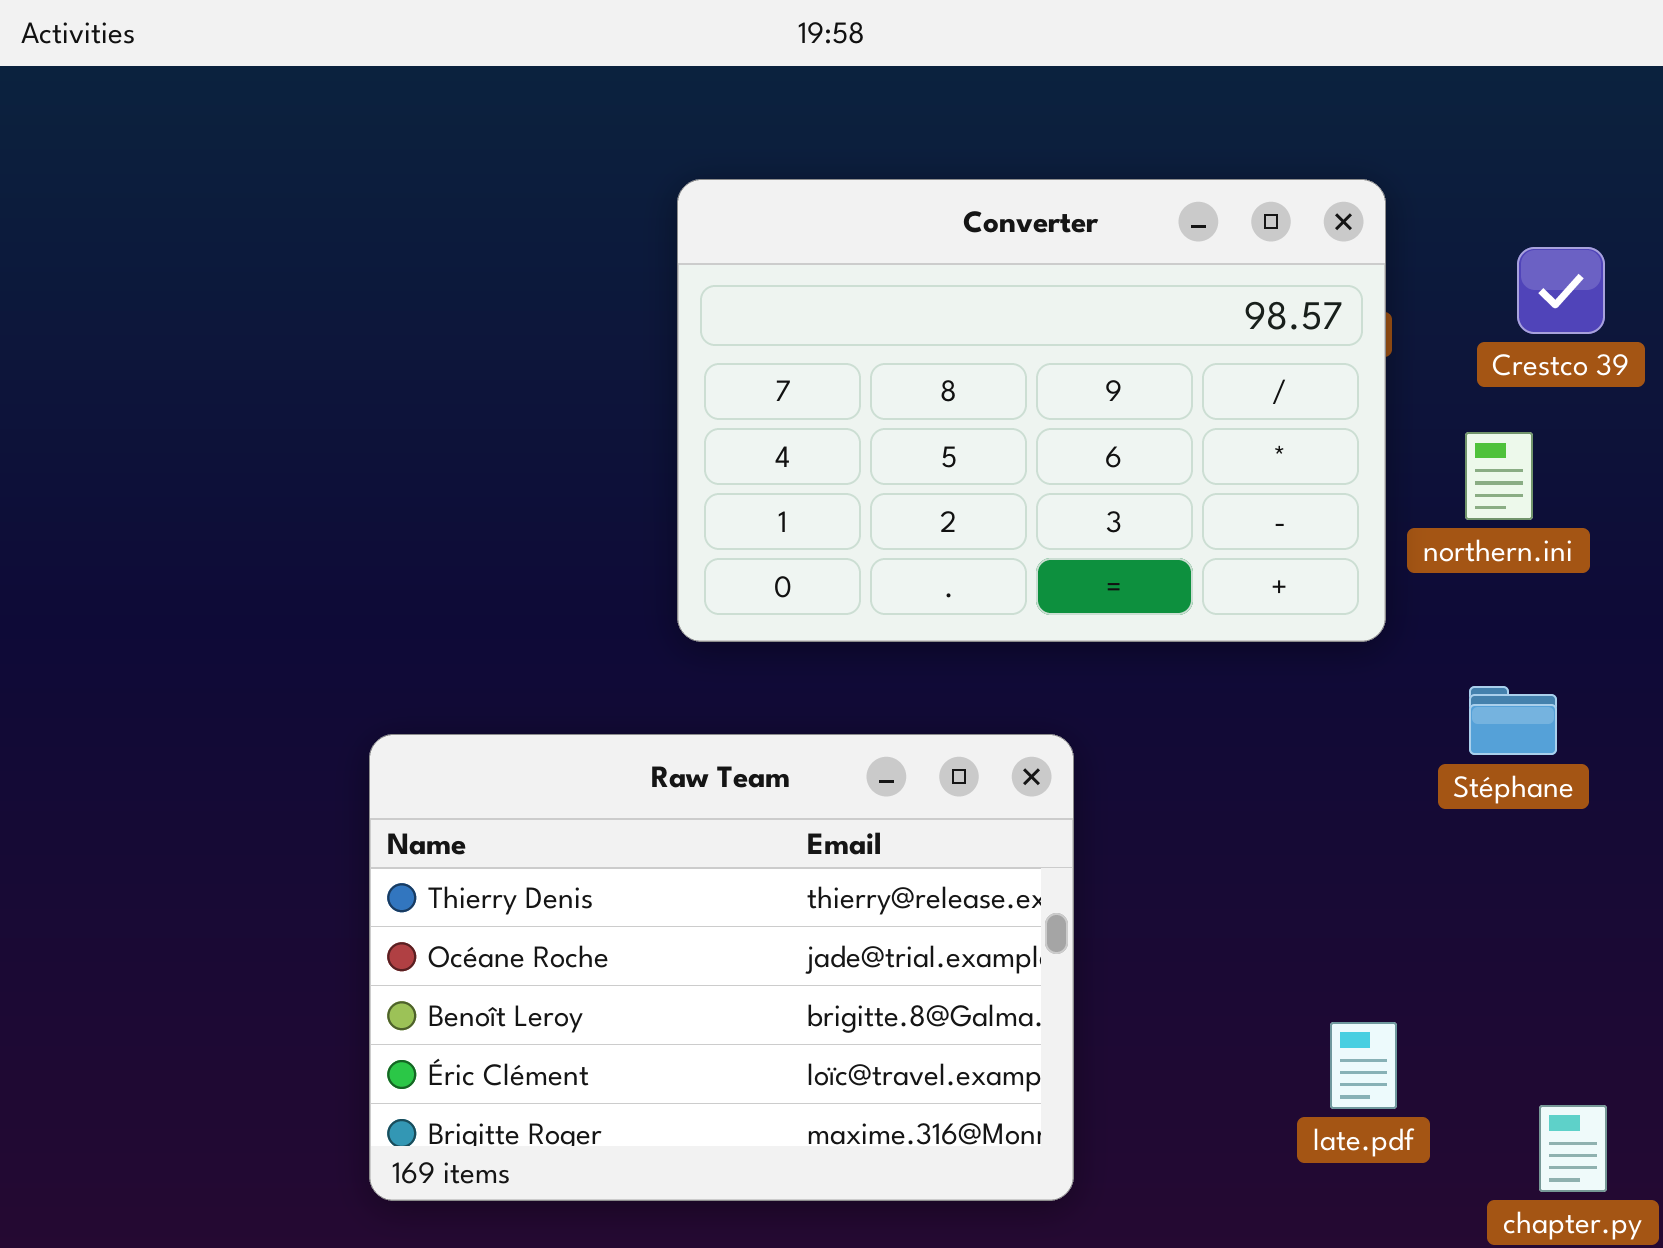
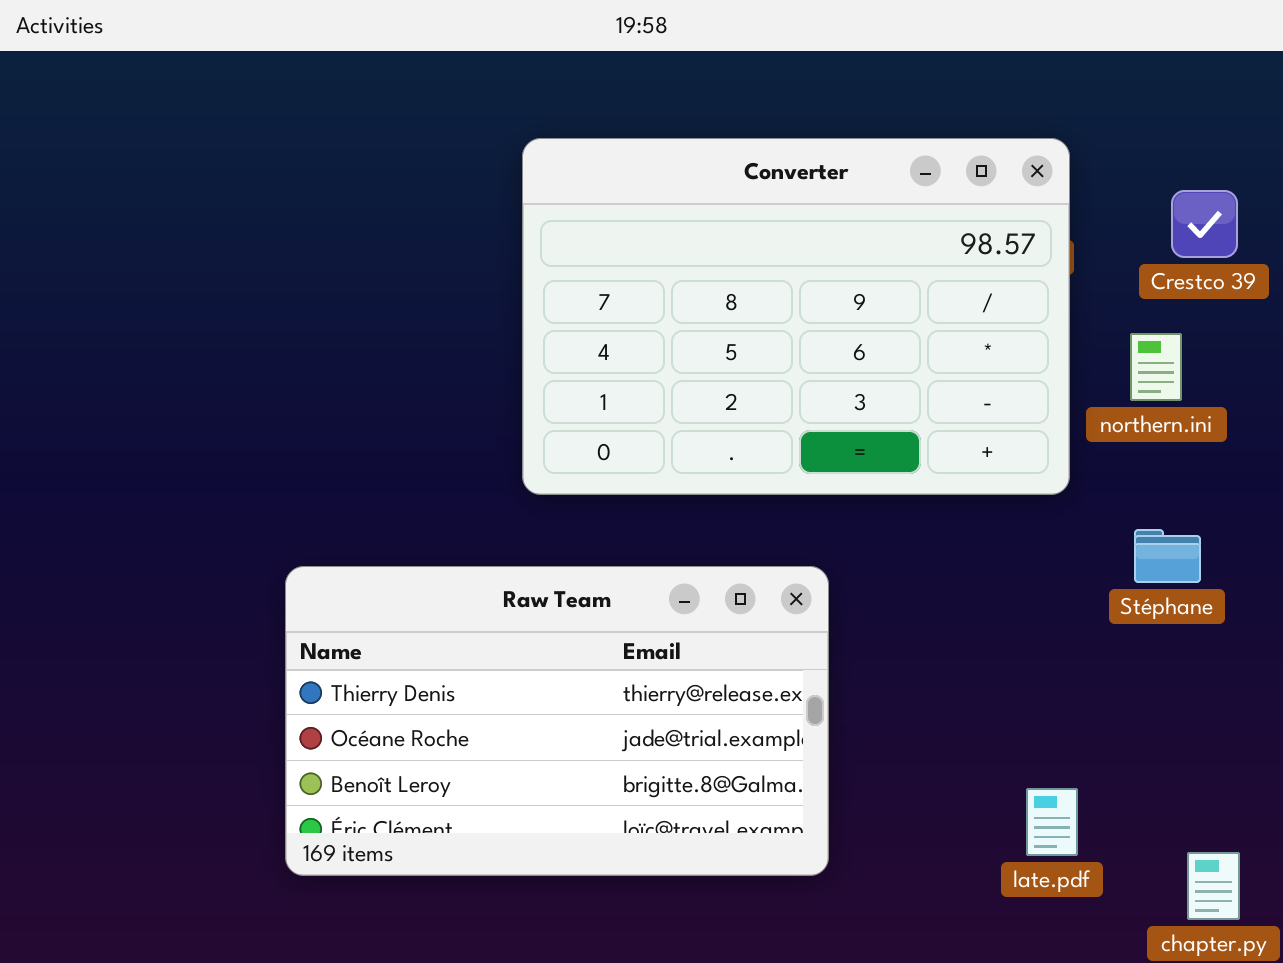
Raw Team: [369,734,1074,1201] -> [285,566,829,876], resized

